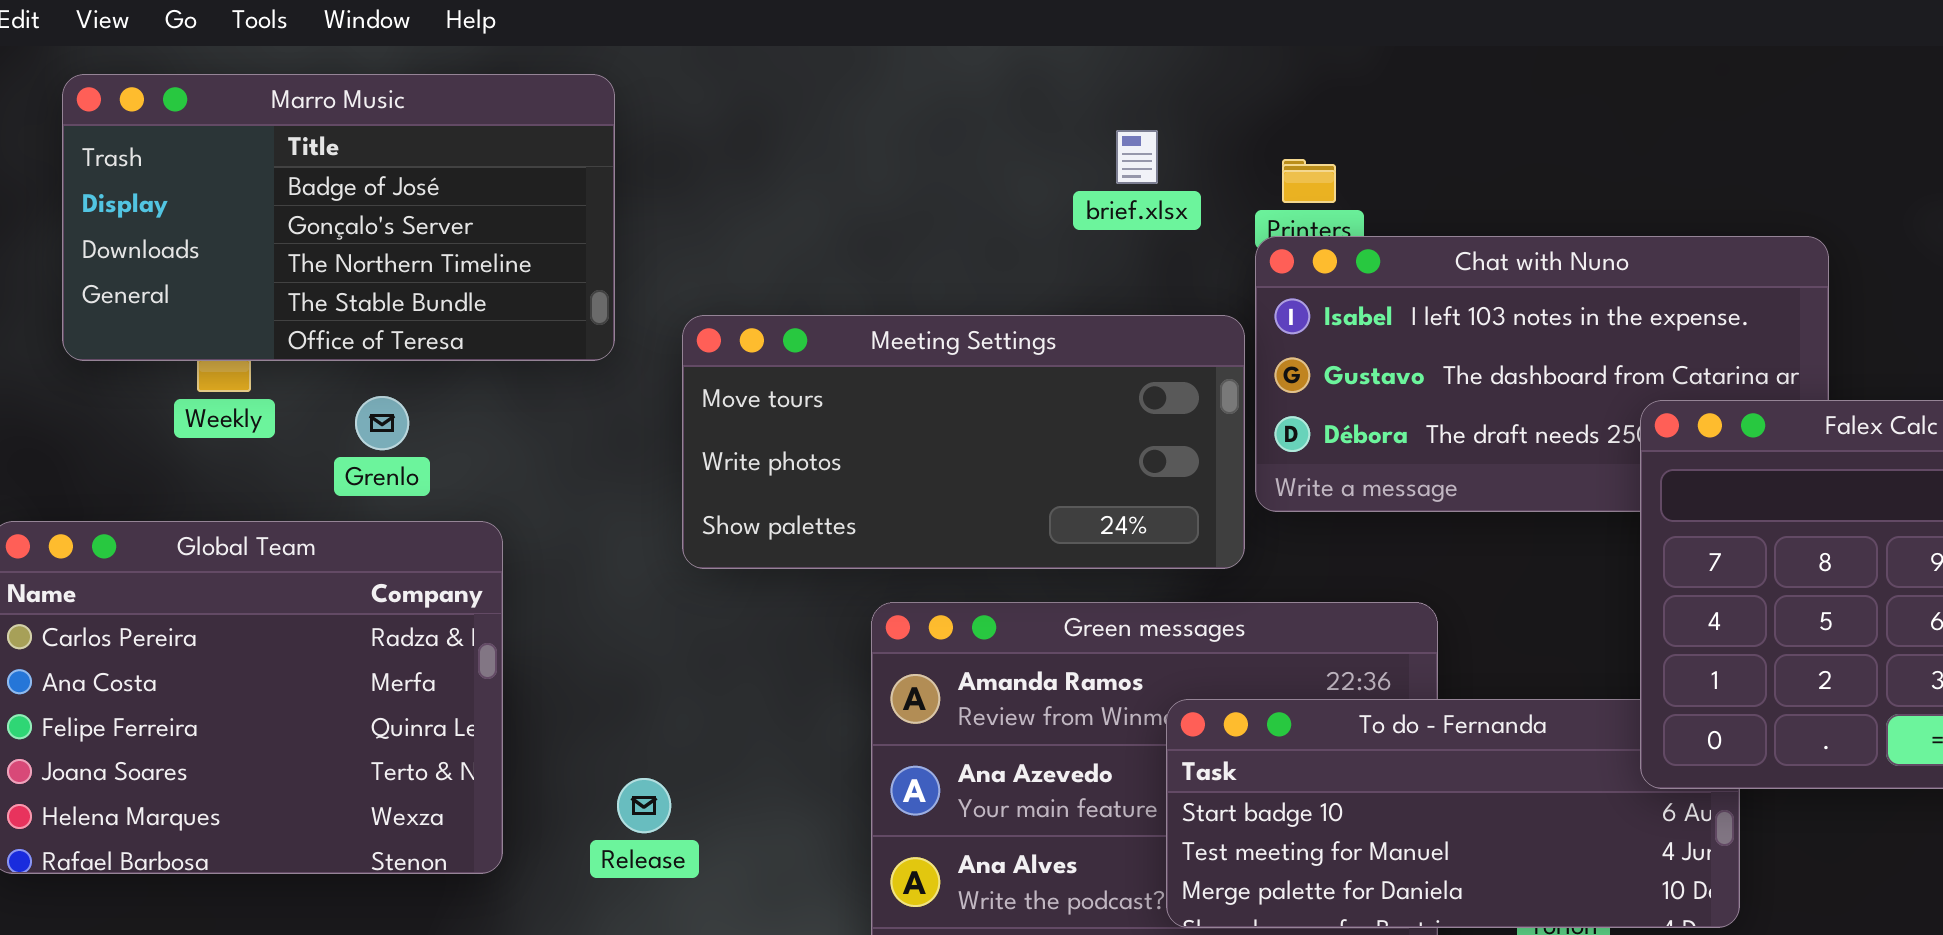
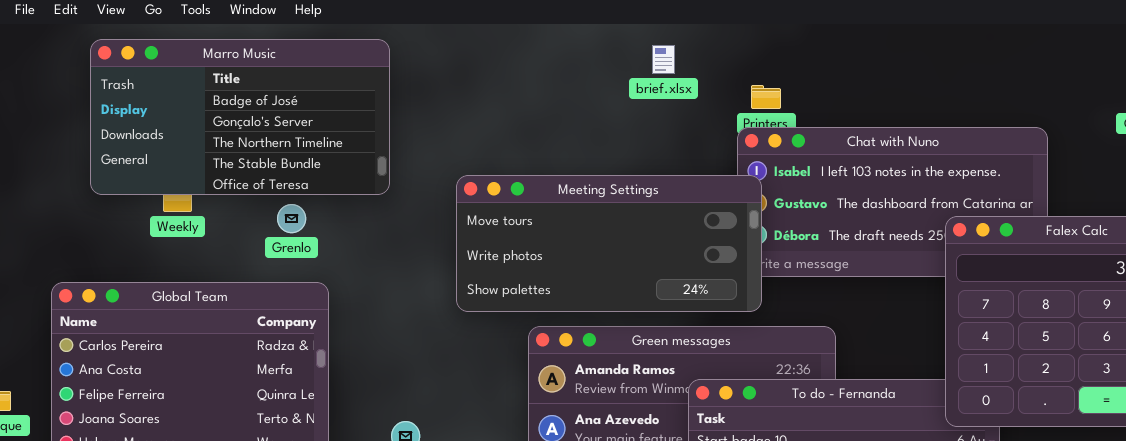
brief.xlsx: [1116,130,1158,184] -> [652,45,675,74], moved
Meeting Settings: [682,315,1245,569] -> [456,175,762,312], moved
Grenlo: [355,396,409,450] -> [277,204,306,233], moved

